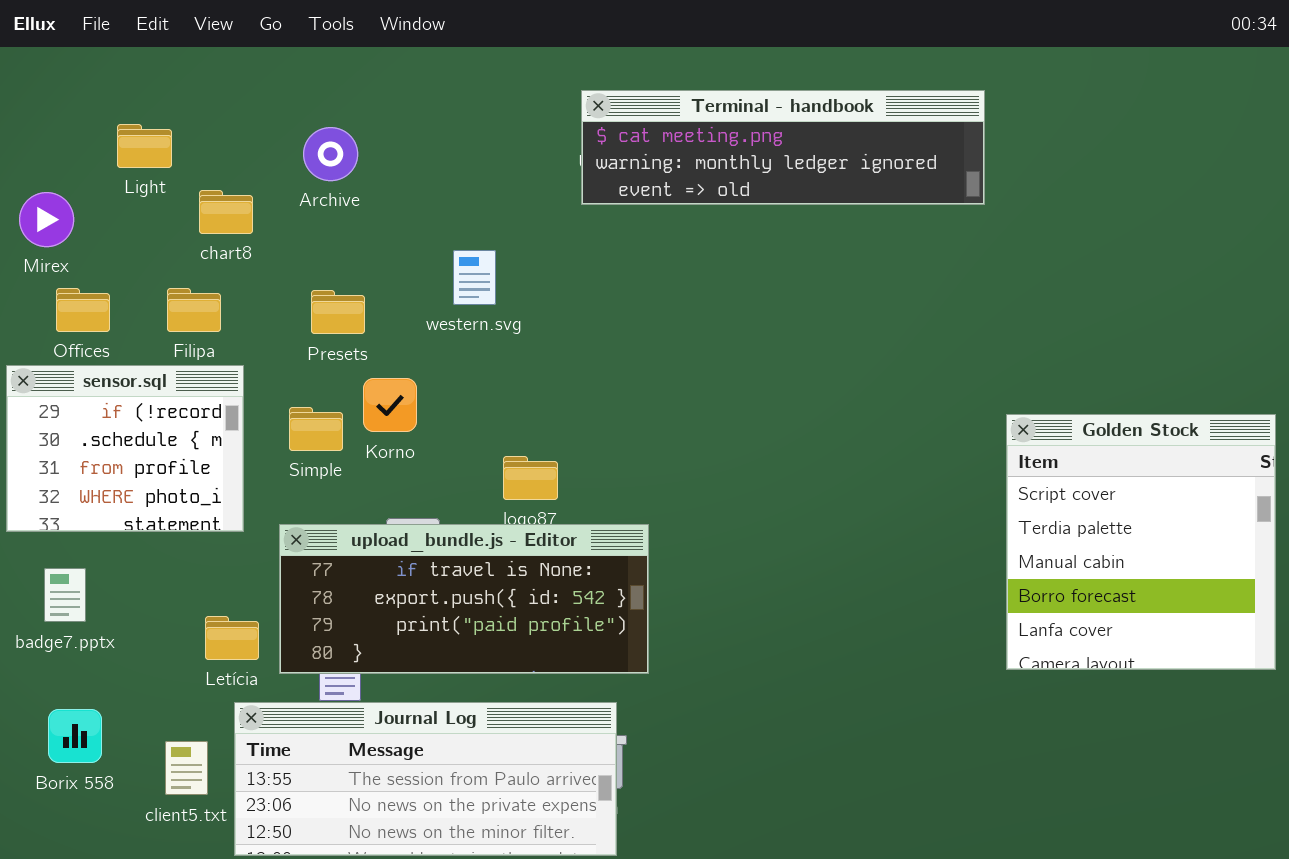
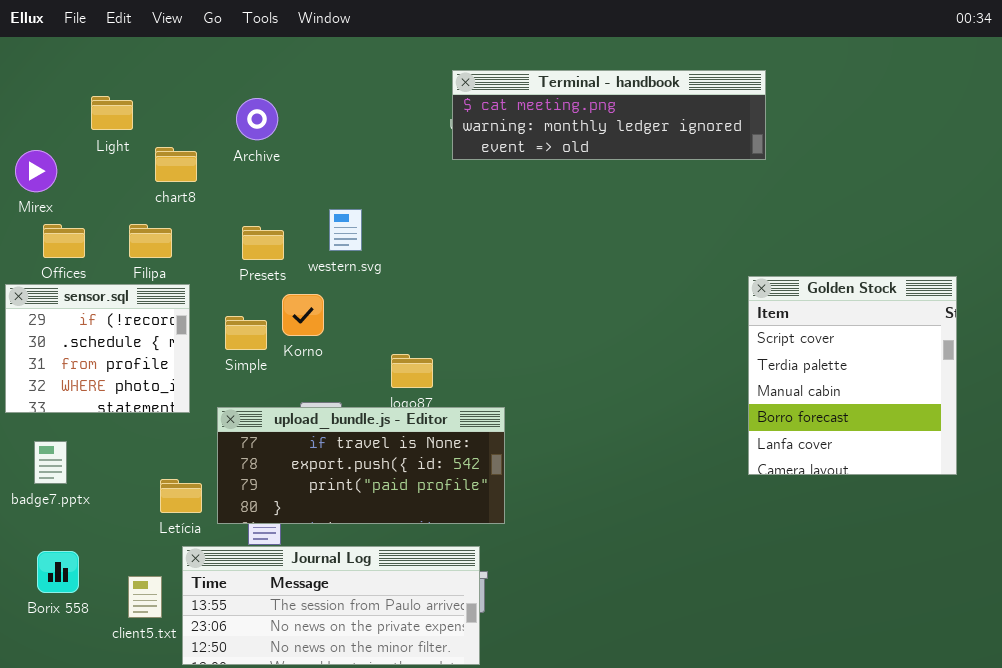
western.svg: [453,250,496,305] -> [329,209,362,251], moved
Golden Stock: [1006,414,1276,670] -> [748,276,957,475], moved

